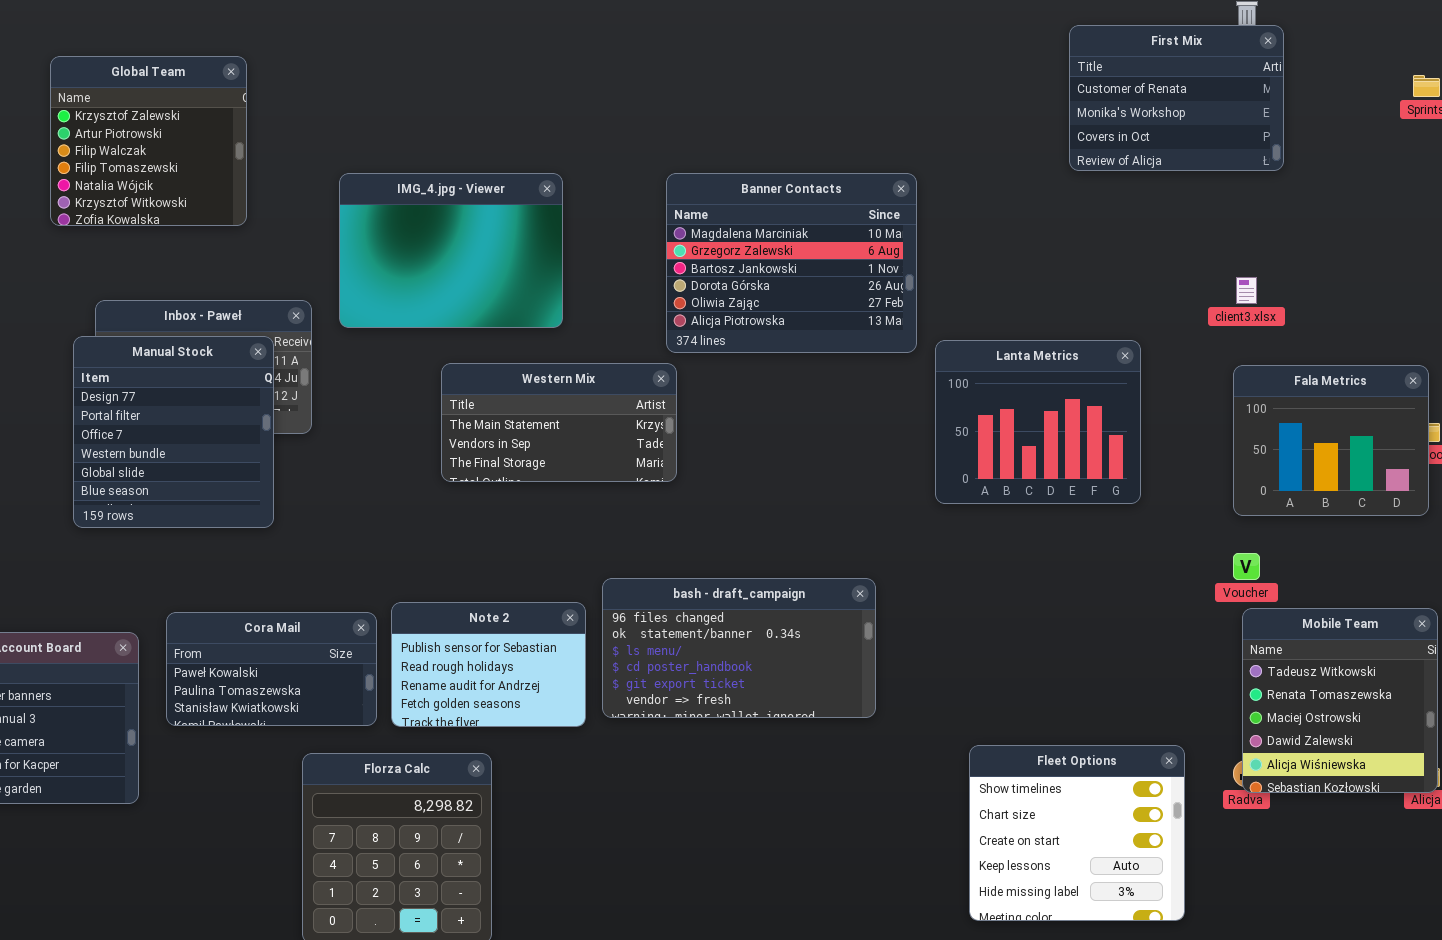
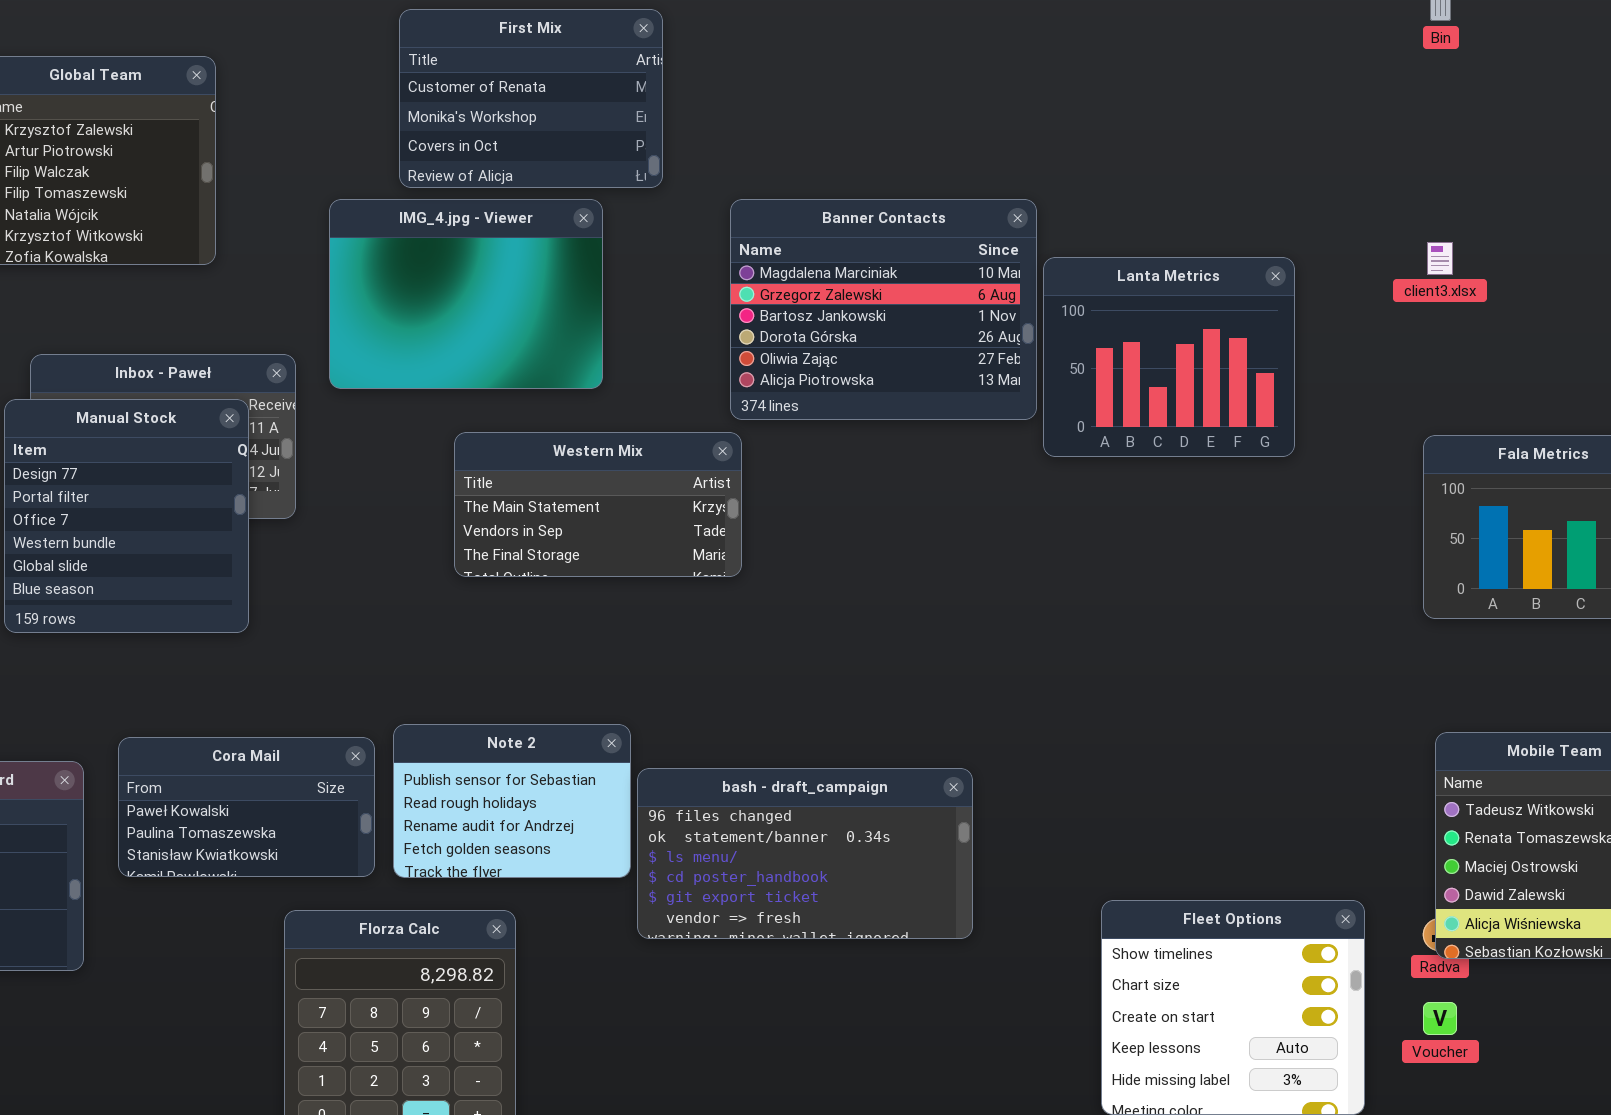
First Mix: [1069,25,1284,171] -> [399,9,663,188], moved
client3.xlsx: [1236,277,1257,304] -> [1427,242,1453,275], moved
Lanta Metrics: [935,340,1141,504] -> [1043,257,1295,457], moved
Voucher: [1233,553,1260,580] -> [1423,1002,1457,1035], moved
bash - draft_campaign: [602,578,876,718] -> [637,768,973,939], moved

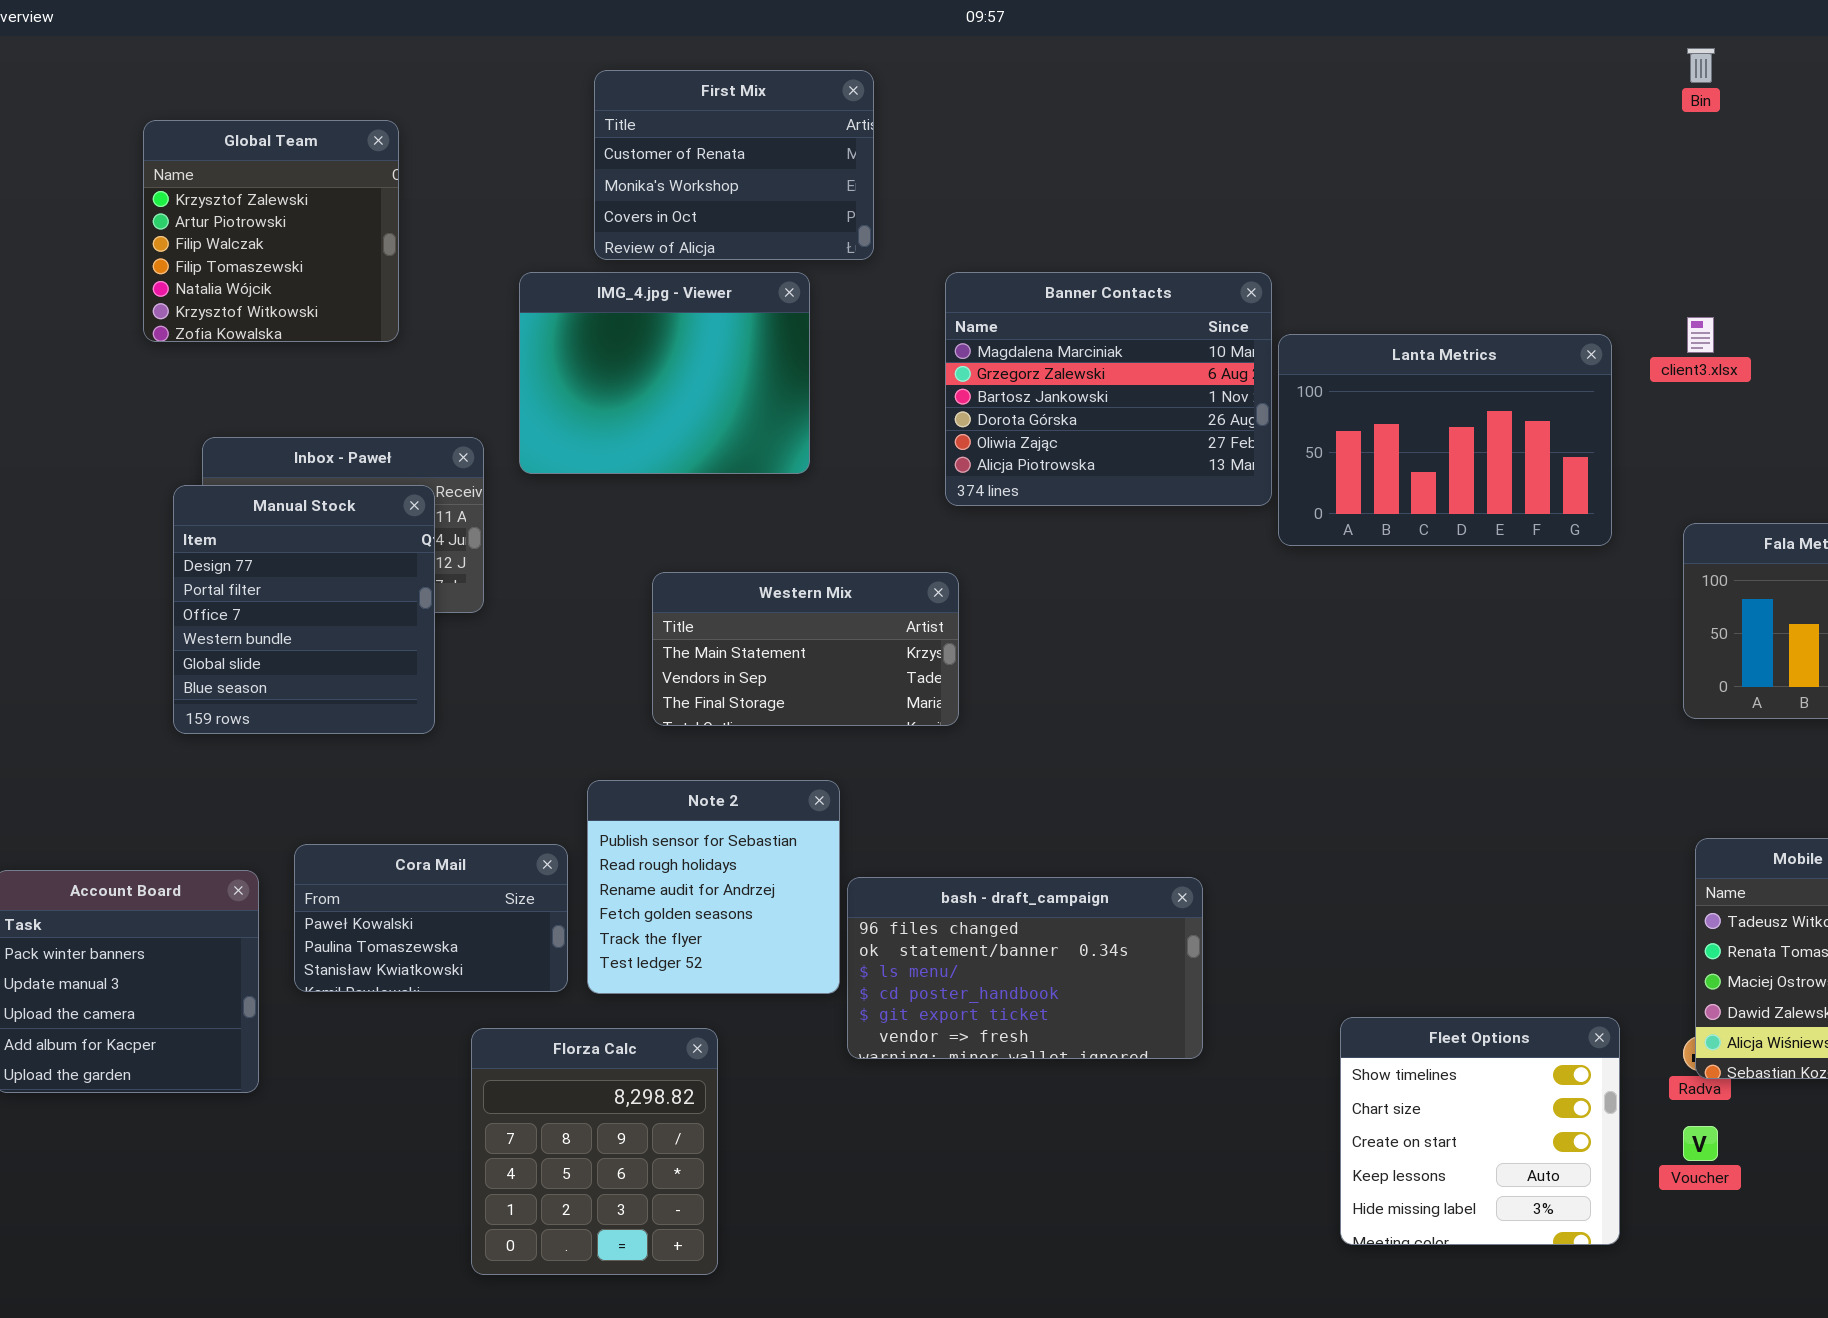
Lanta Metrics: [1043,257,1295,457] -> [1278,334,1612,546], resized
Western Mix: [454,432,742,577] -> [652,572,959,726], moved
Note 2: [393,724,631,878] -> [587,780,840,994], resized

